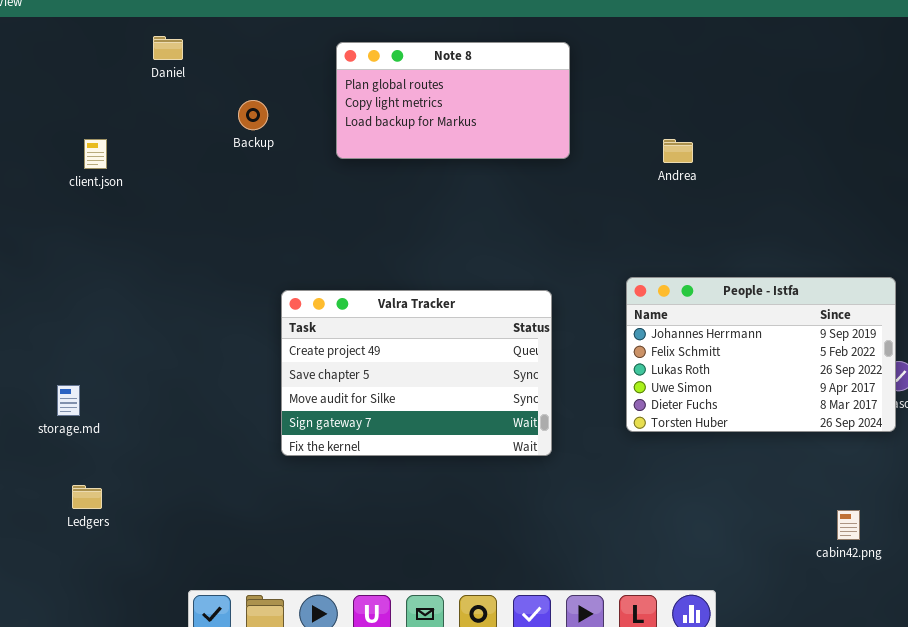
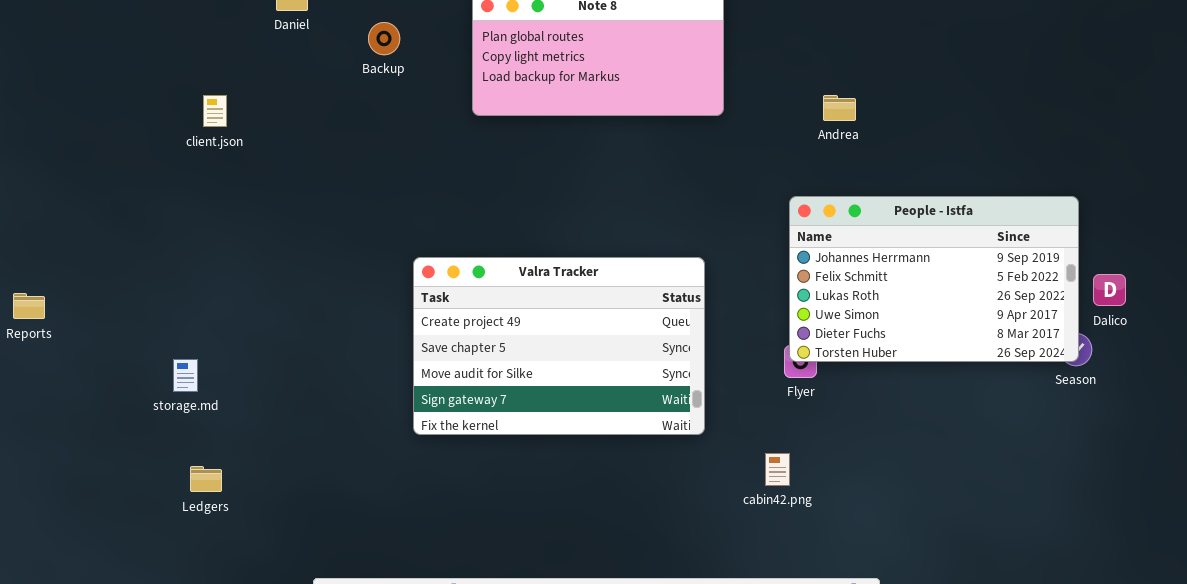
Backup: [238,100,268,130] -> [368,22,400,55], moved
People - Istfa: [626,277,896,432] -> [789,196,1079,362], moved
cabin42.png: [837,510,860,540] -> [765,453,790,486], moved

